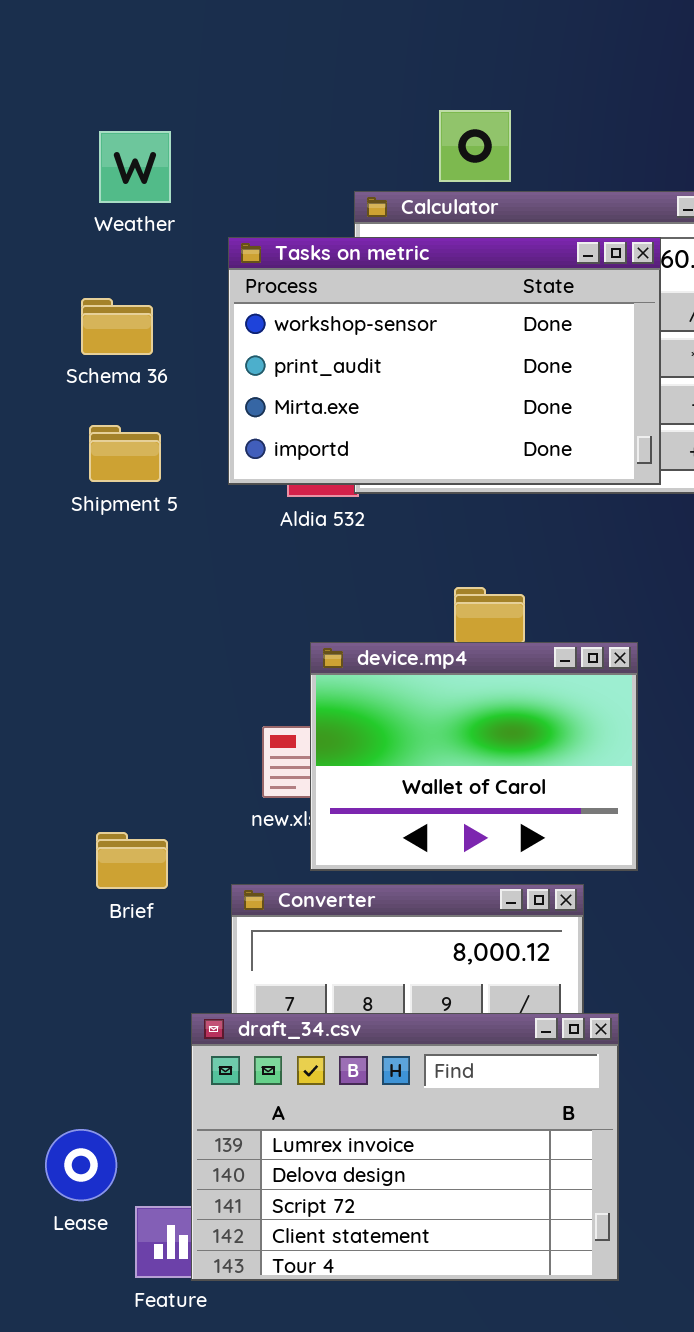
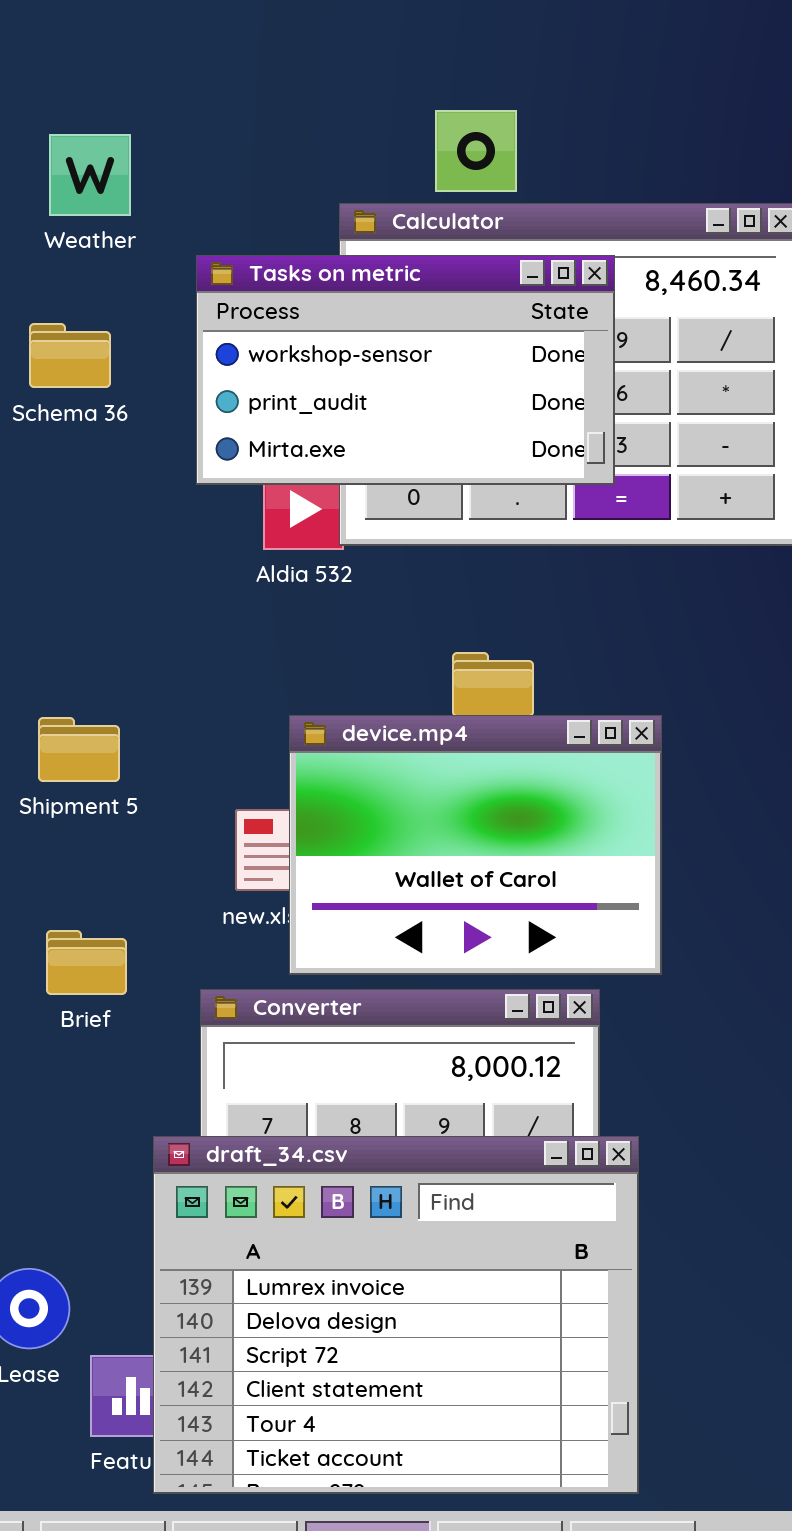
Tasks on metric: [228,237,661,485] -> [196,255,615,485], resized
Shipment 5: [89,425,161,482] -> [38,717,120,782], moved
draft_34.csv: [191,1013,619,1281] -> [153,1136,639,1494], resized

